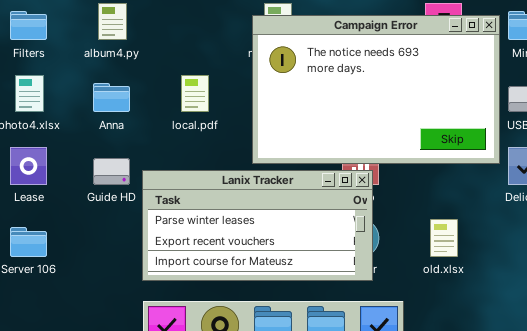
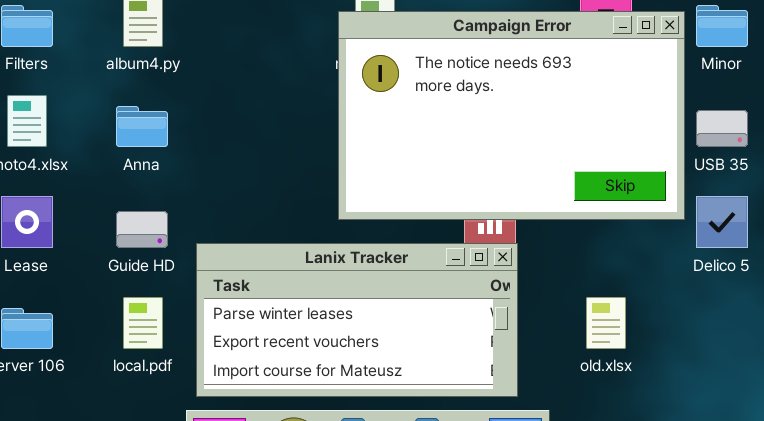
local.pdf: [181,75,209,112] -> [123,297,163,349], moved
Lanix Tracker: [142,170,373,281] -> [196,243,518,397], moved

